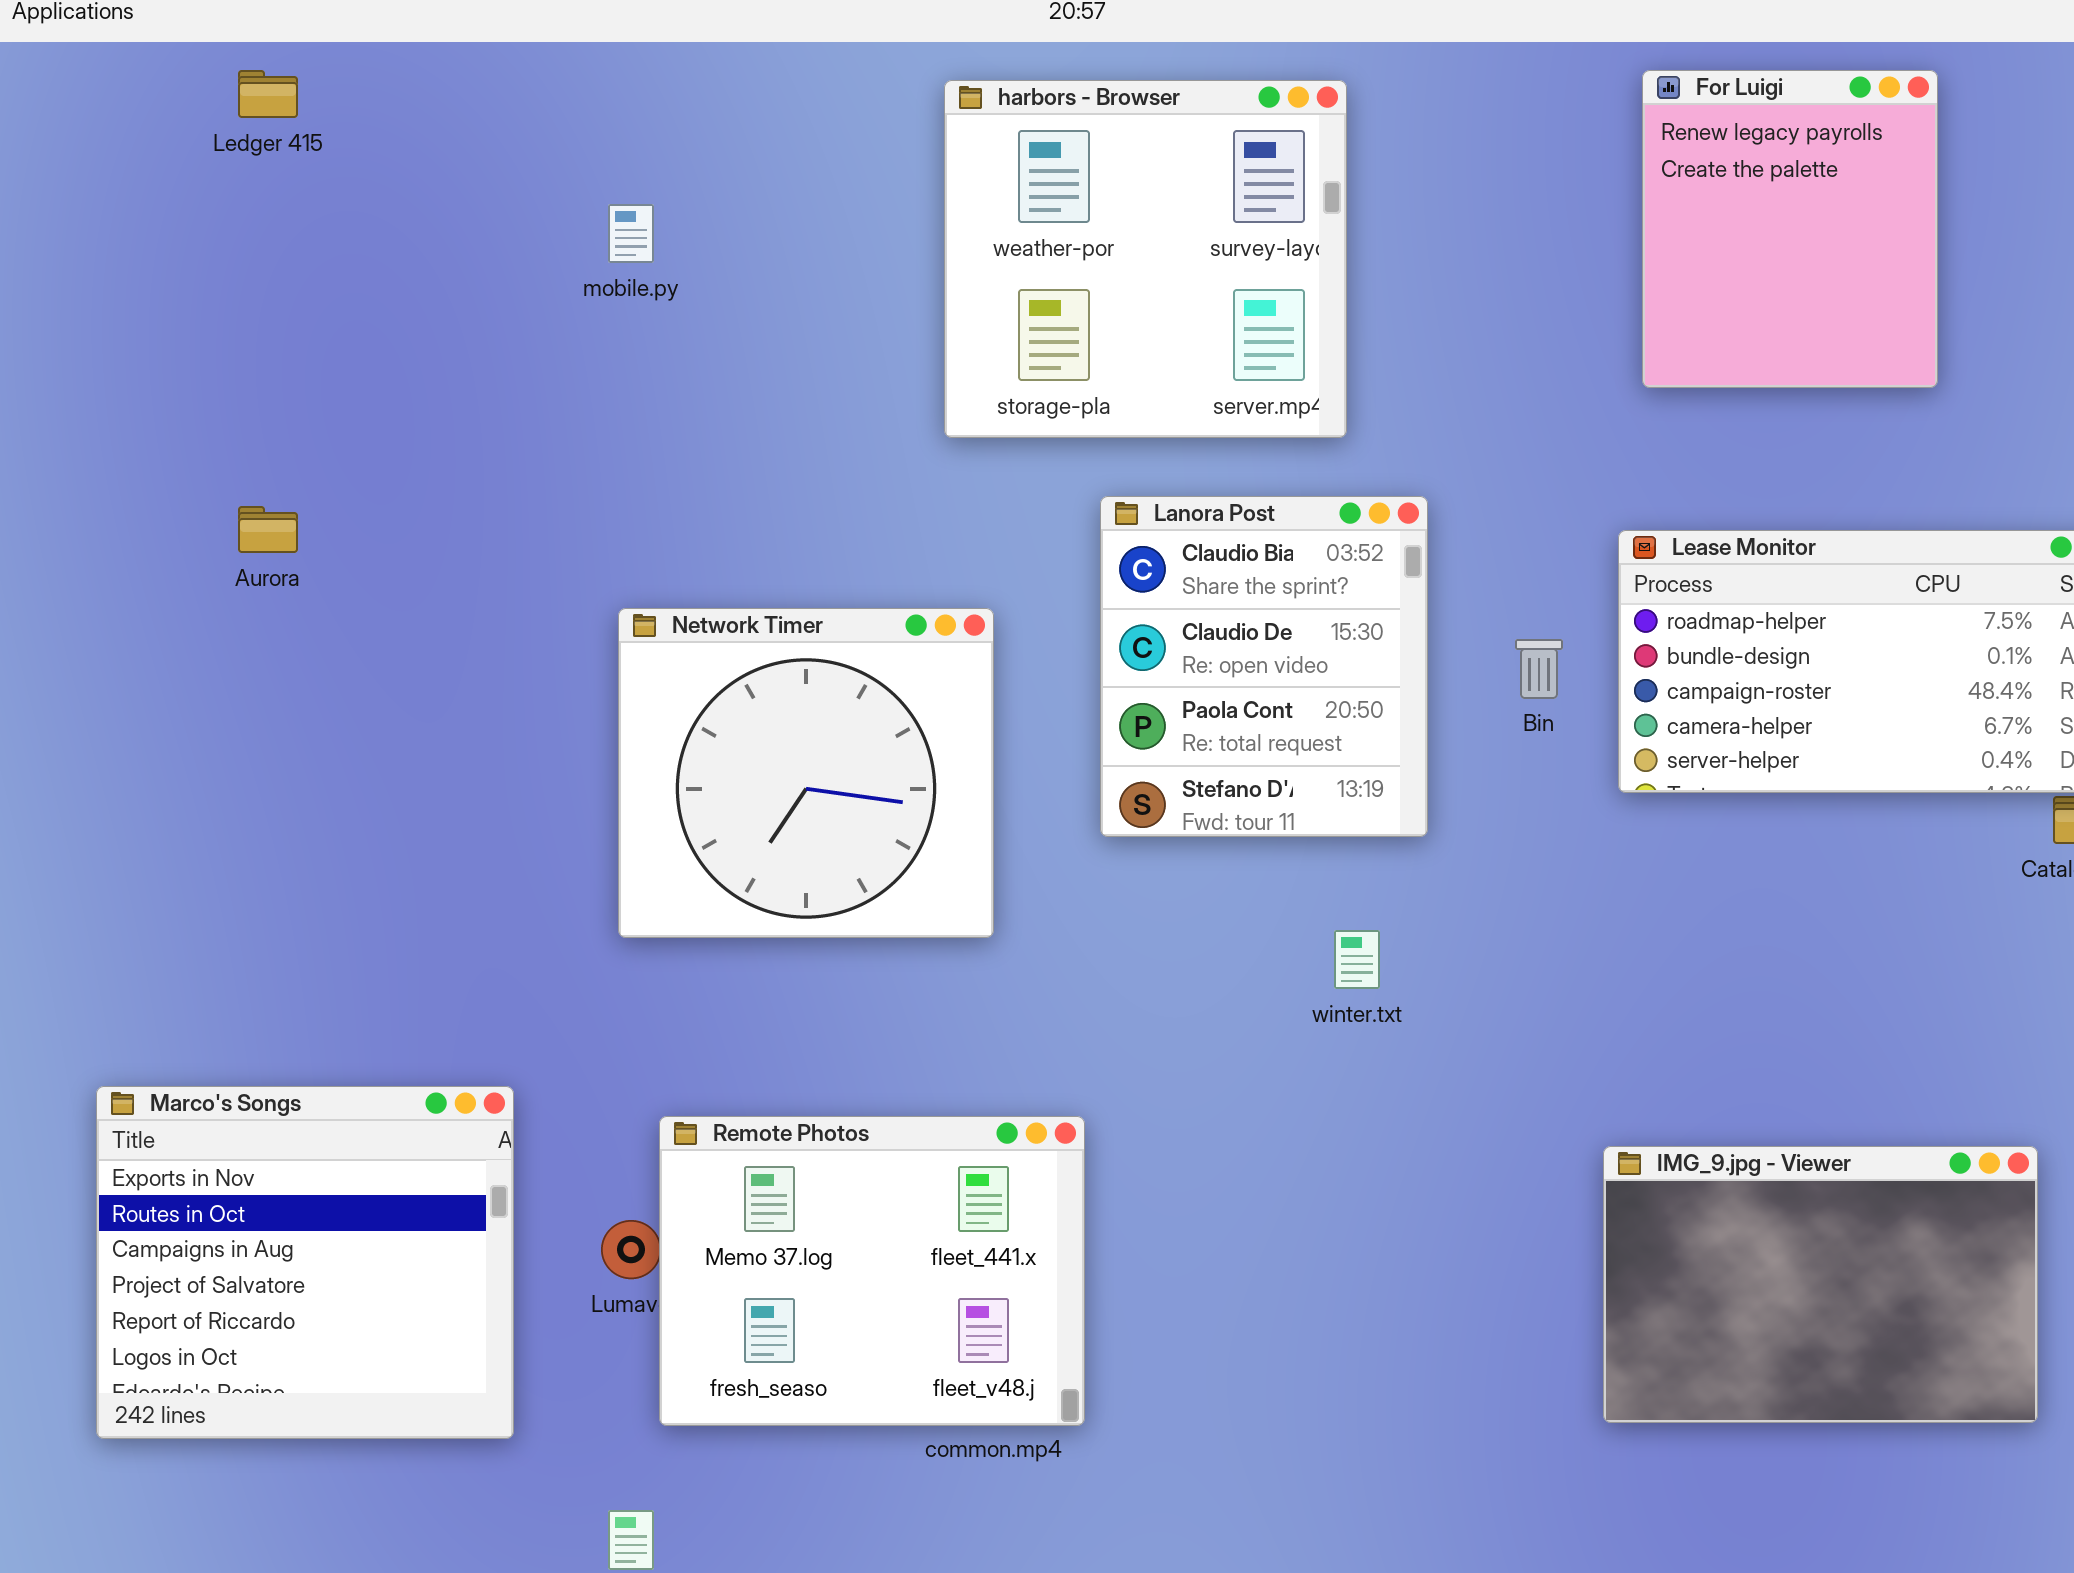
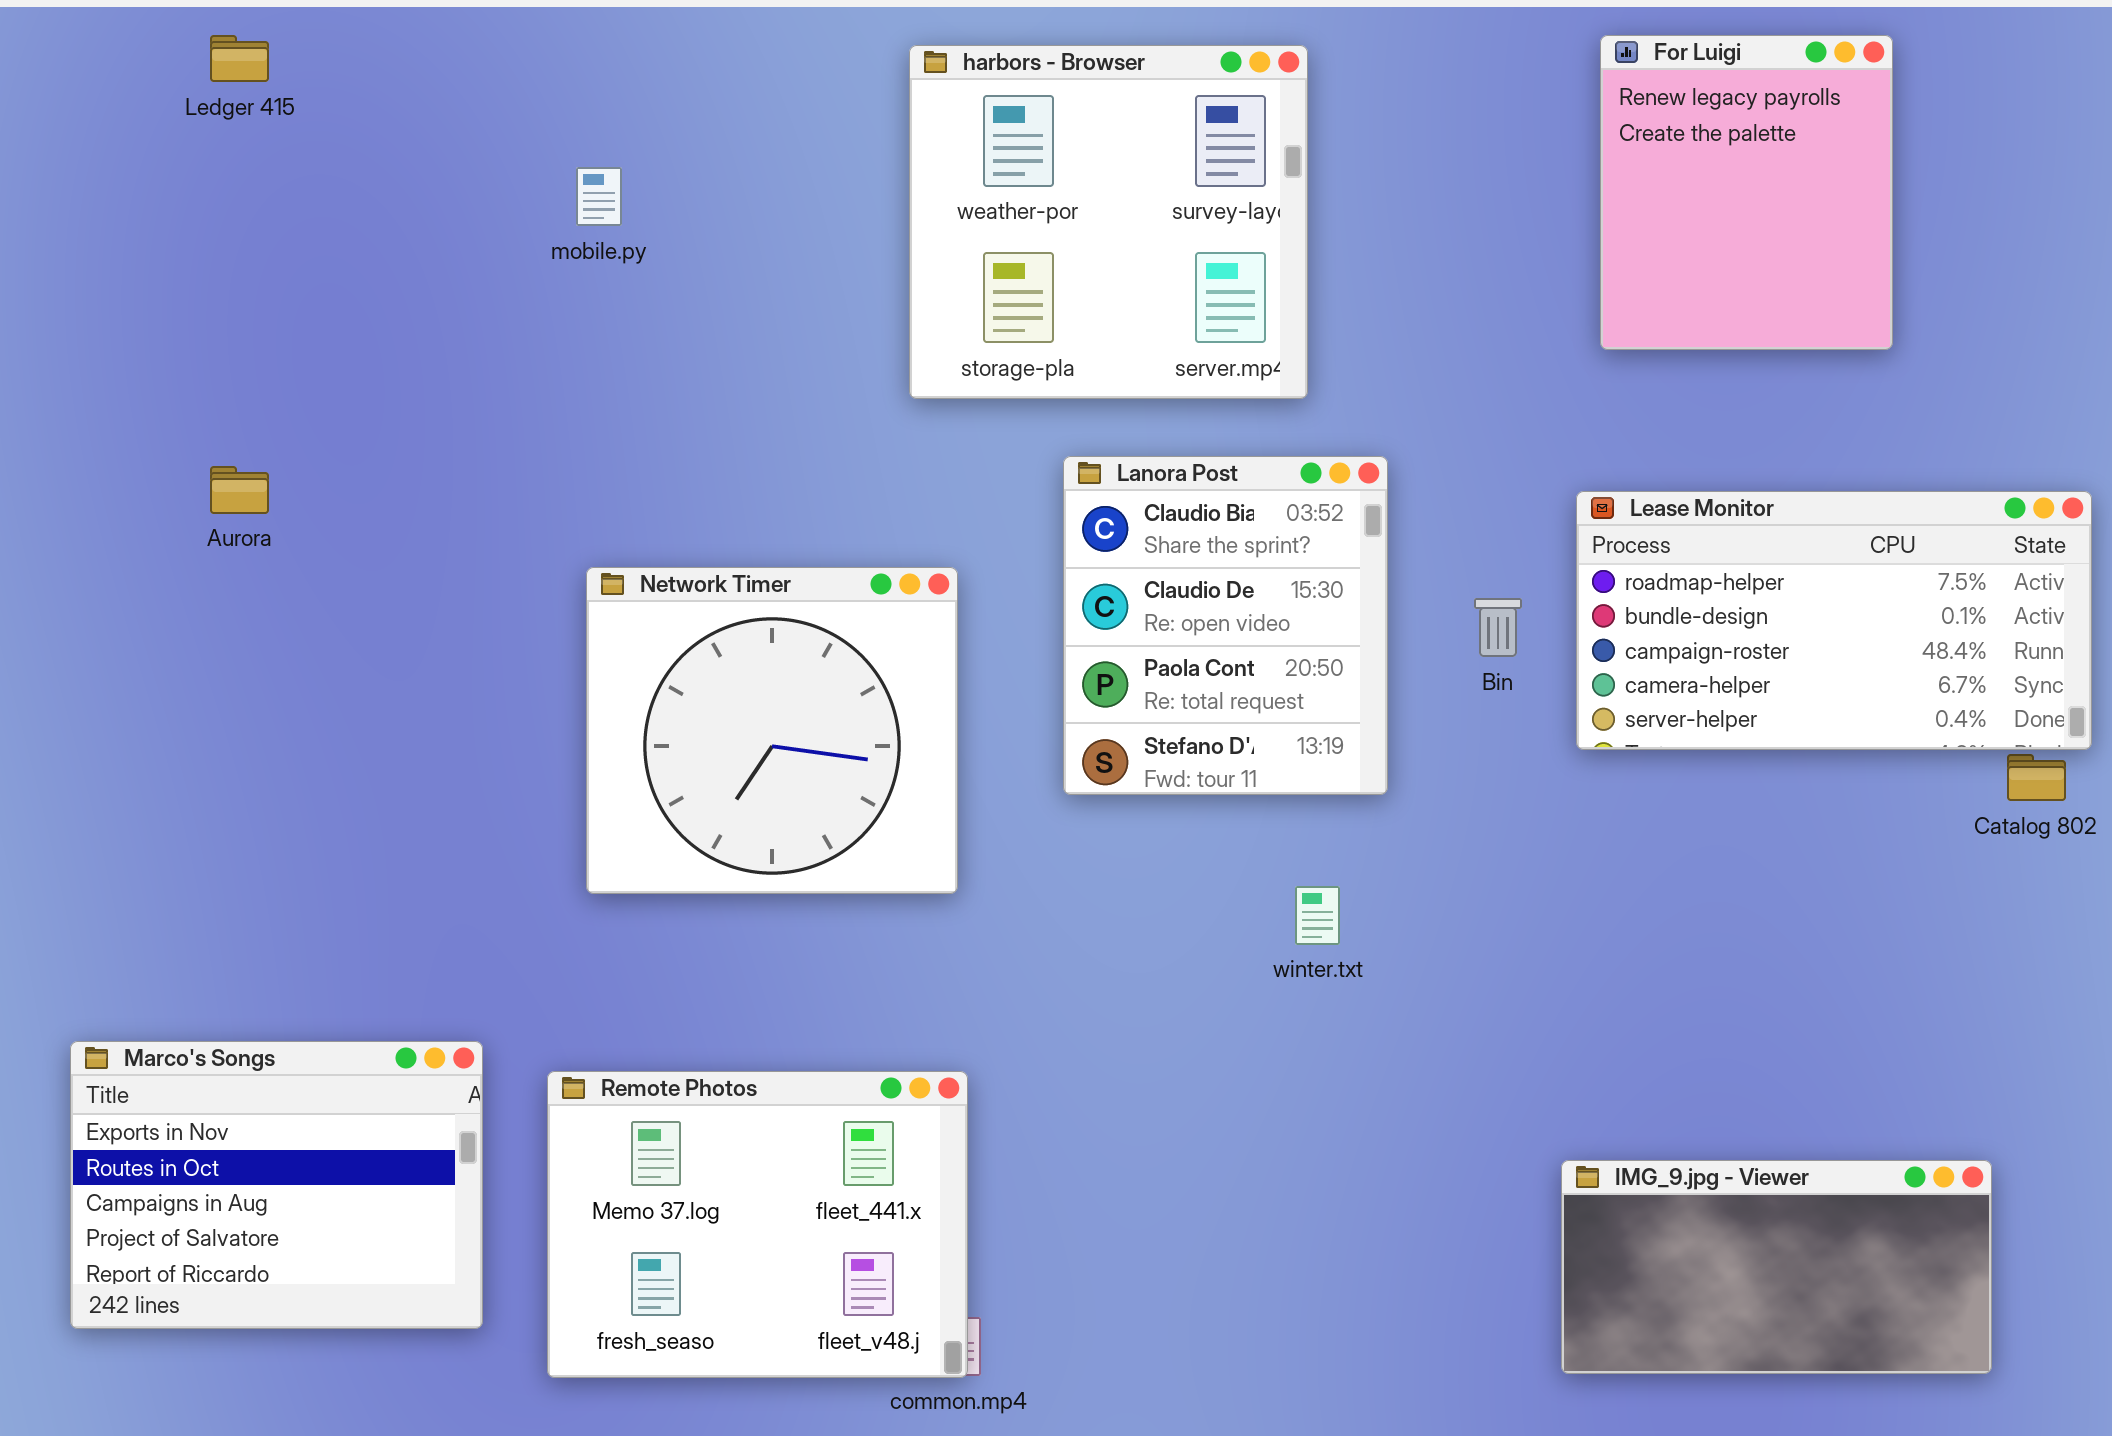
Marco's Songs: [96,1086,514,1439] -> [70,1041,483,1329], resized
Remote Photos: [659,1116,1085,1426] -> [547,1071,968,1378], moved
IMG_9.jpg - Viewer: [1603,1146,2038,1423] -> [1561,1160,1992,1374], resized

